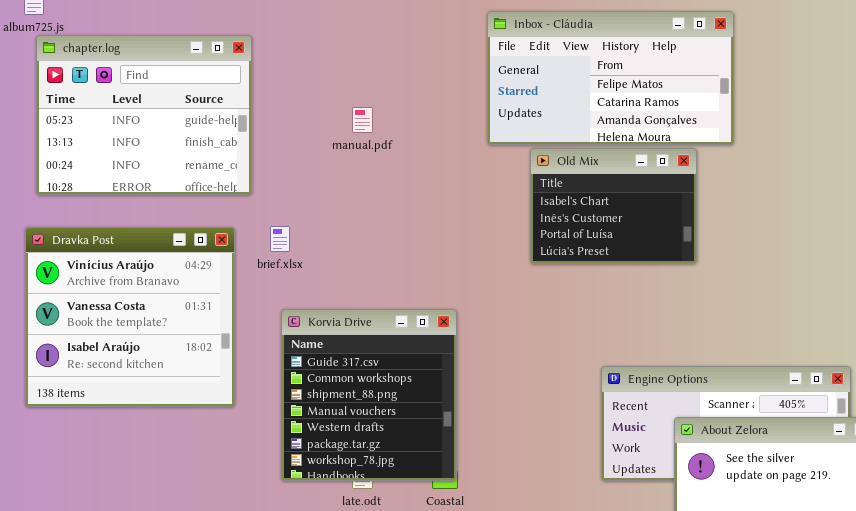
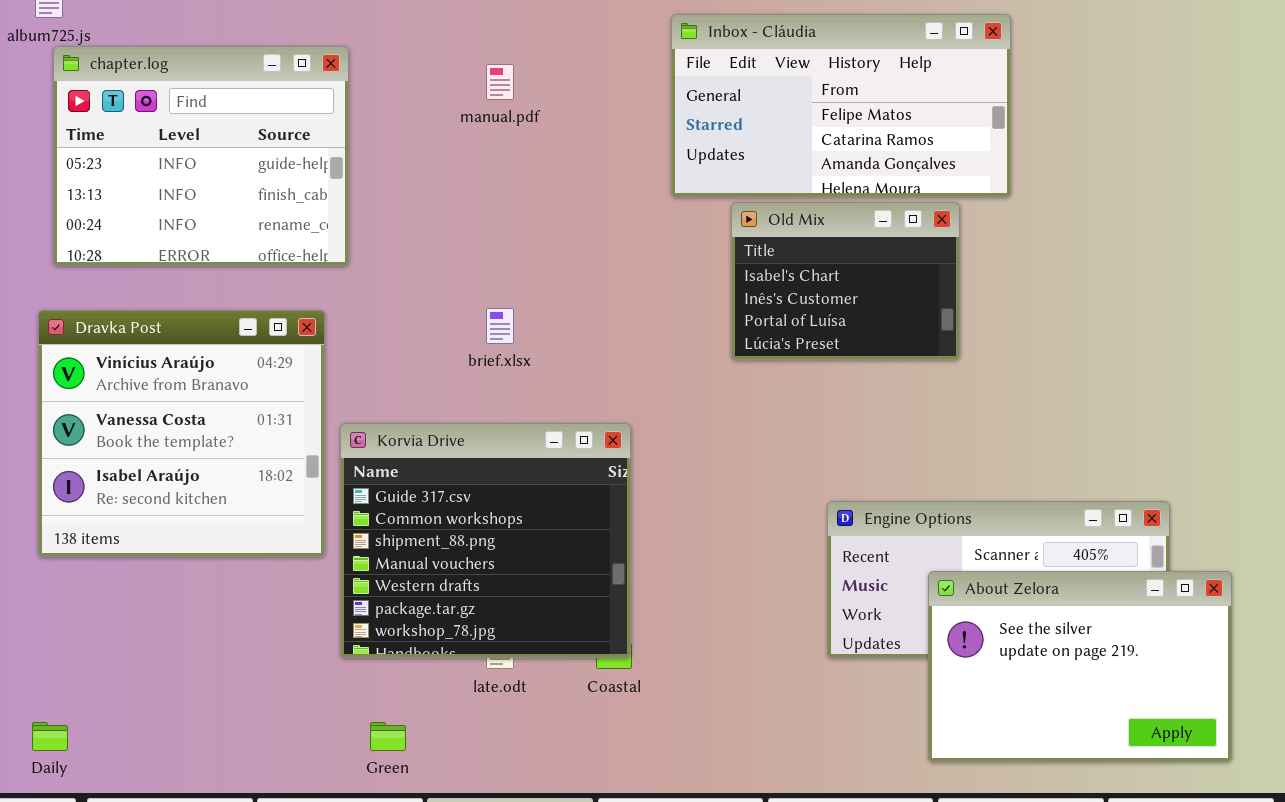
manual.pdf: [352,107,373,133] -> [486,64,514,100], moved
brief.xlsx: [270,226,290,252] -> [486,308,514,344], moved
Korvia Drive: [281,309,457,481] -> [340,423,631,658], resized

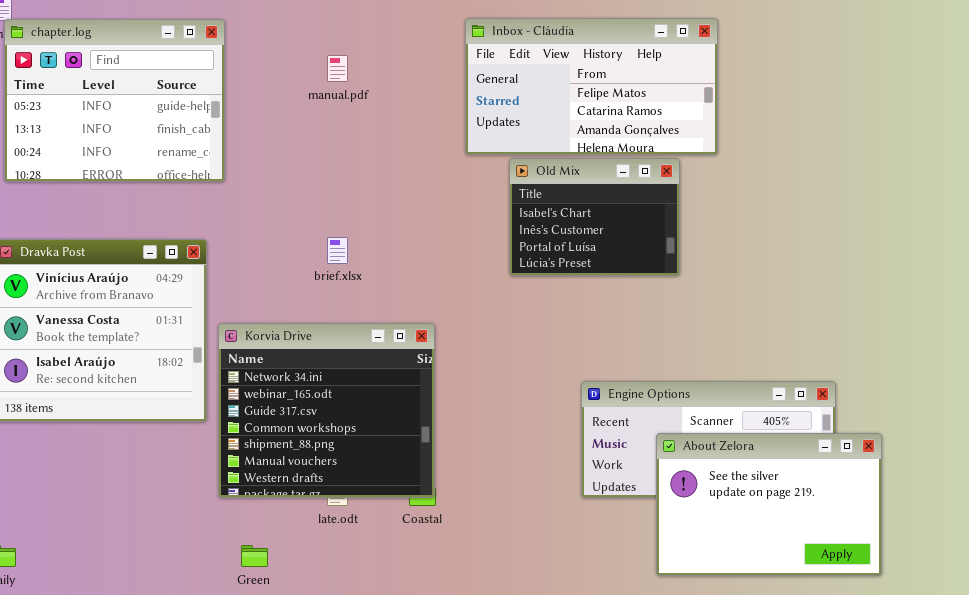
chapter.log: [53,46,349,266] -> [4,19,225,182], moved
Korvia Drive: [340,423,631,658] -> [218,323,435,498], scrolled up 2 rows

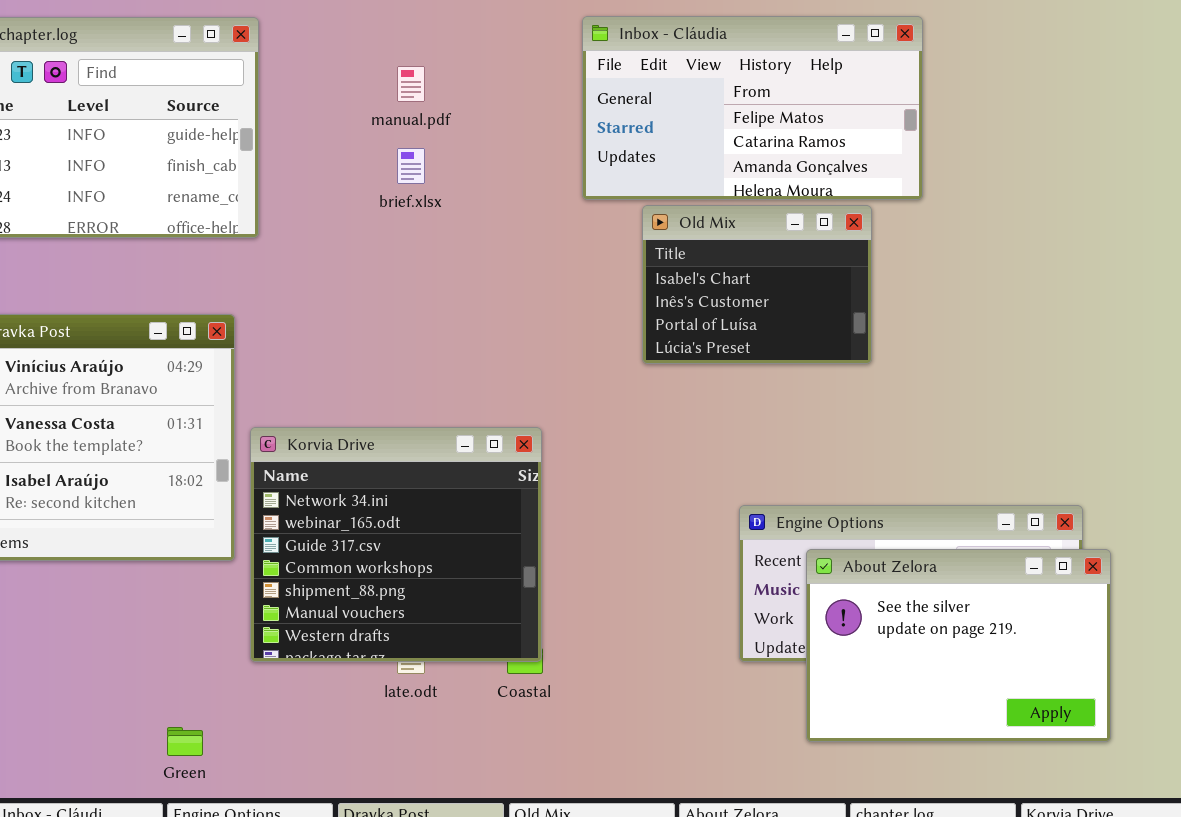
brief.xlsx: [327,237,348,264] -> [397,148,425,184], moved
About Zelora: [656,433,882,576] -> [806,549,1111,742], moved
Green: [241,545,268,567] -> [167,727,203,756], moved

